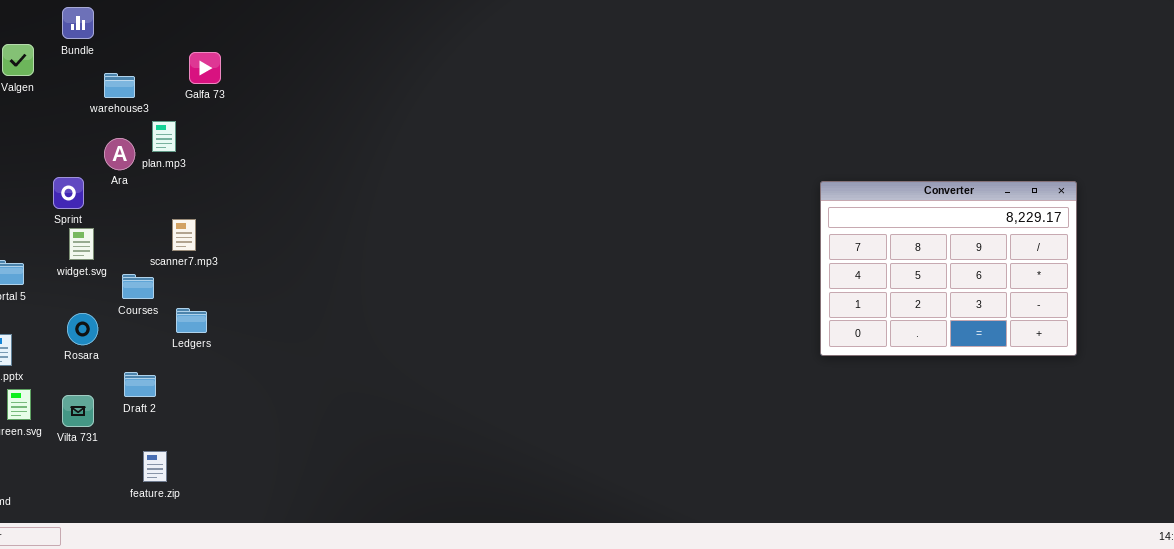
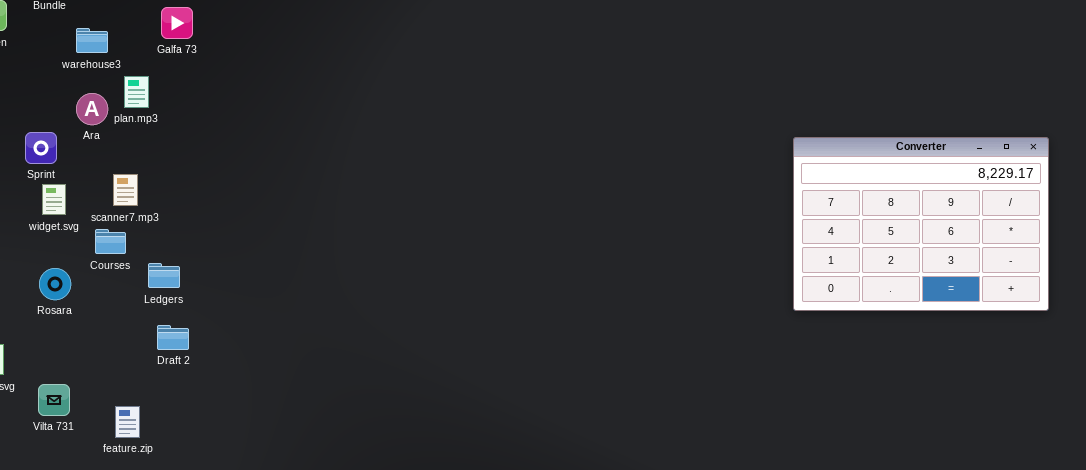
scanner7.mp3: [172,219,196,251] -> [113,174,138,206], moved
Draft 2: [124,372,156,397] -> [157,325,189,350], moved
Vilta 731: [62,395,94,427] -> [38,384,70,416], moved

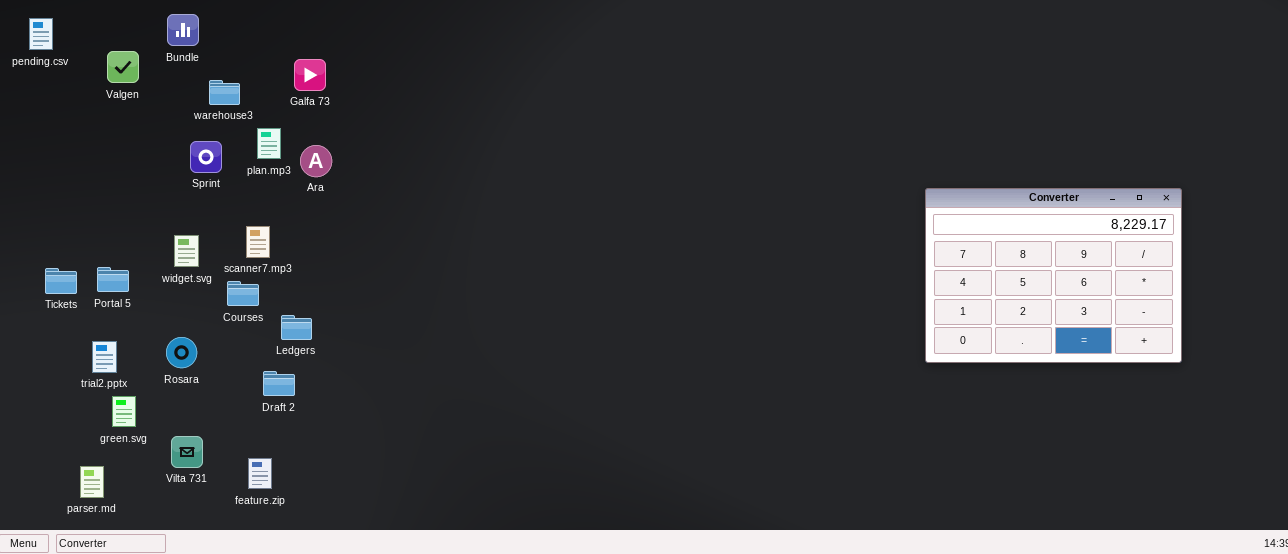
Ara: [76,93,108,125] -> [300,145,332,177], moved
Sprint: [25,132,57,164] -> [190,141,222,173], moved
Rosara: [39,268,71,300] -> [166,337,197,368], moved
Draft 2: [157,325,189,350] -> [263,371,295,396], moved

